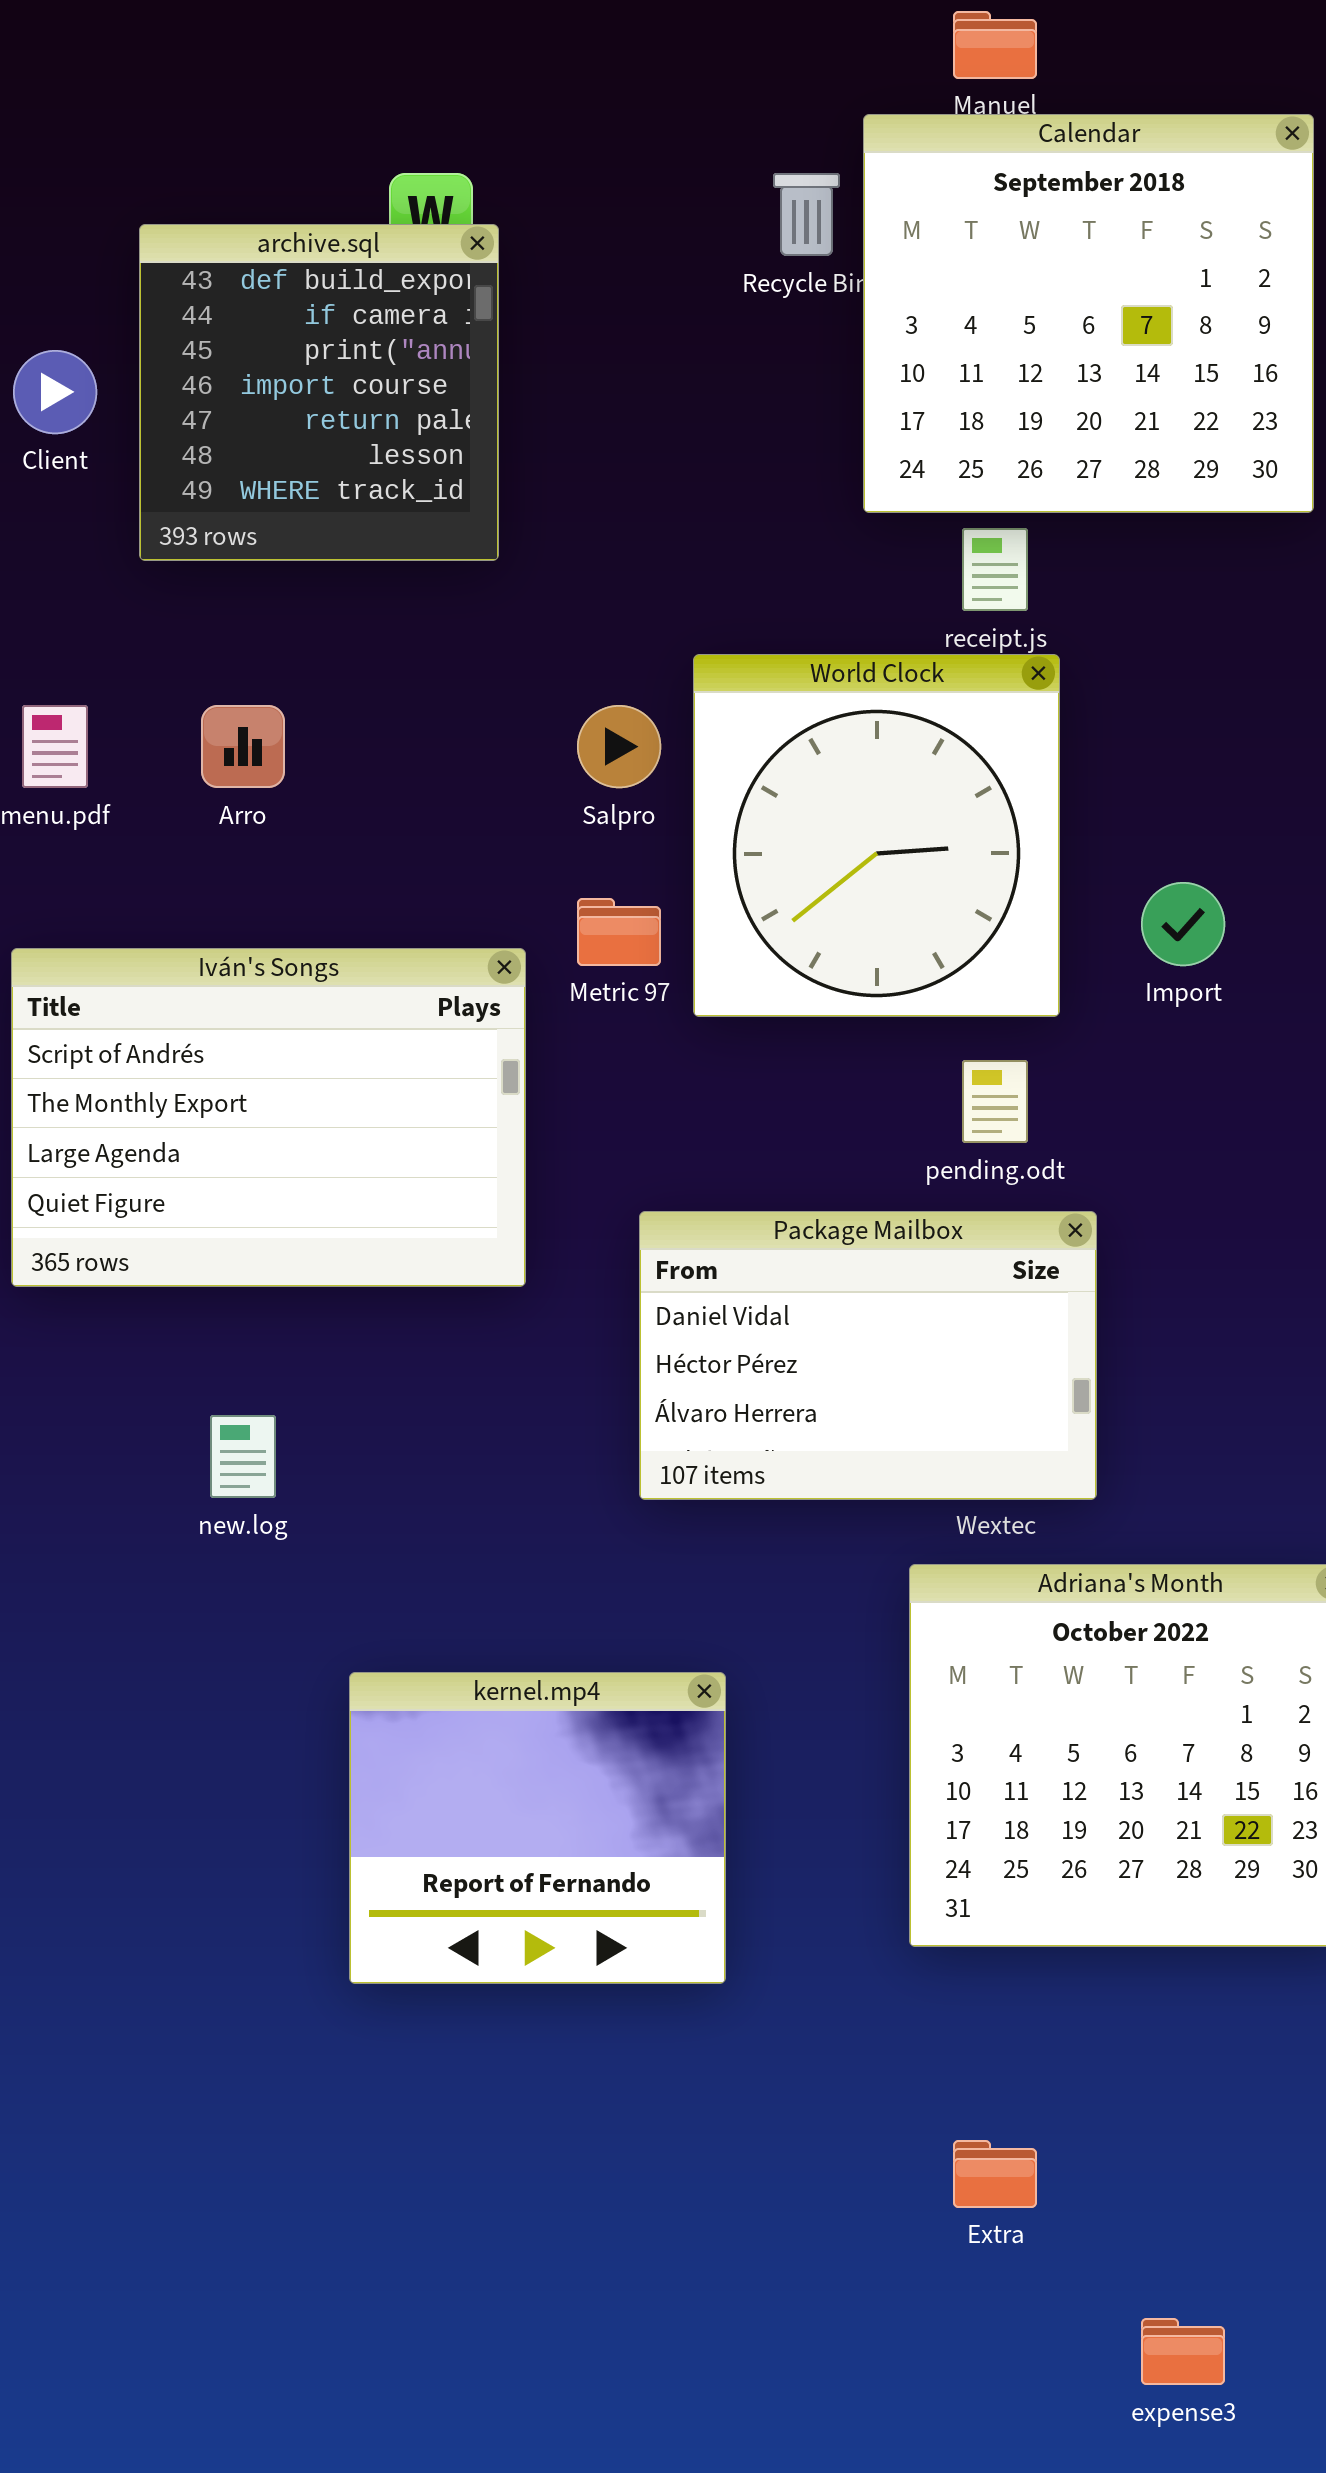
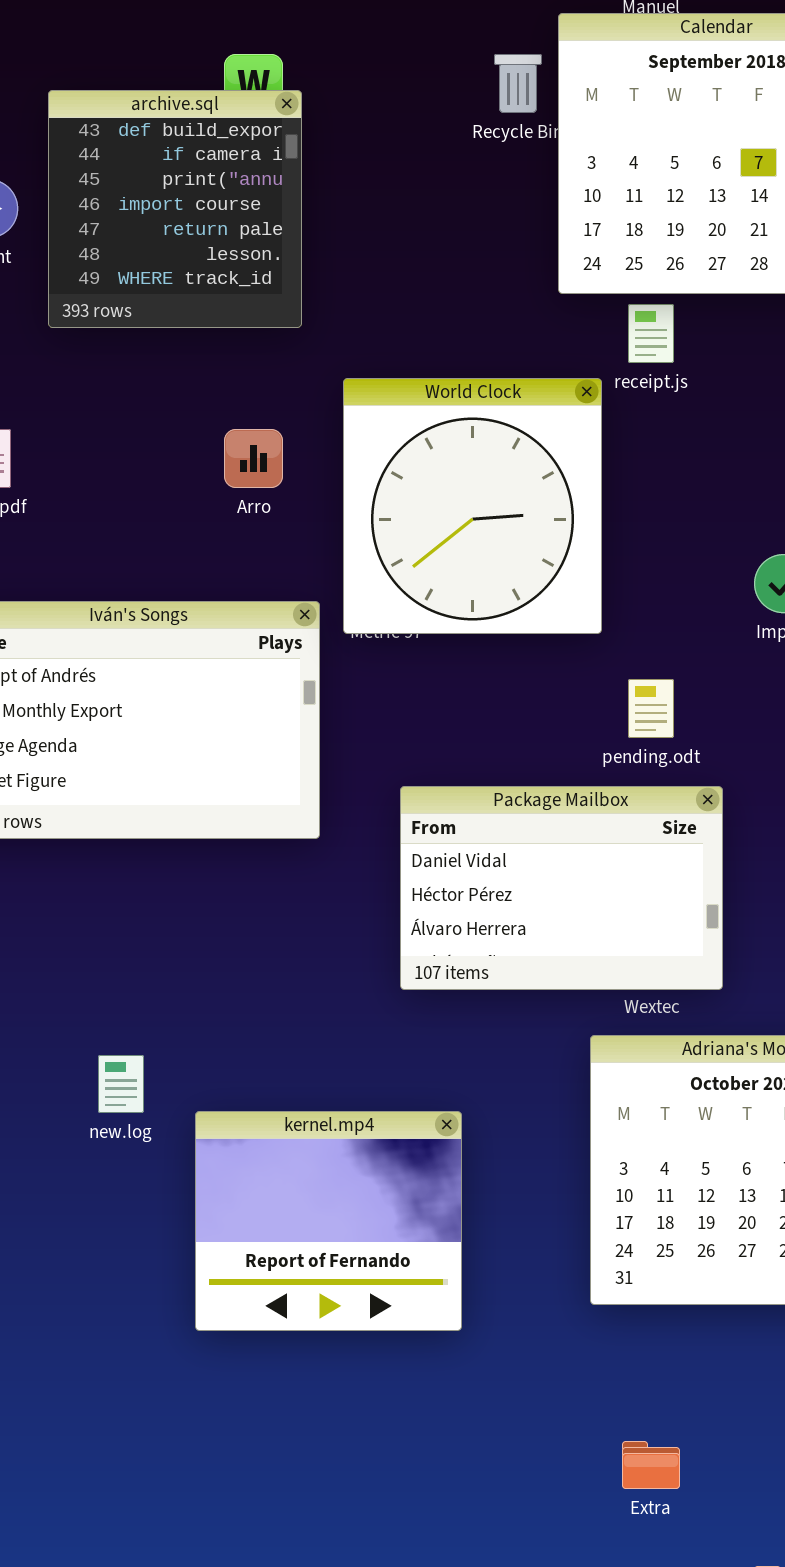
World Clock: [693,654,1060,1017] -> [343,378,602,634], moved
Arro: [201,705,285,788] -> [224,429,283,488], moved
new.log: [210,1415,276,1498] -> [98,1055,144,1113], moved

